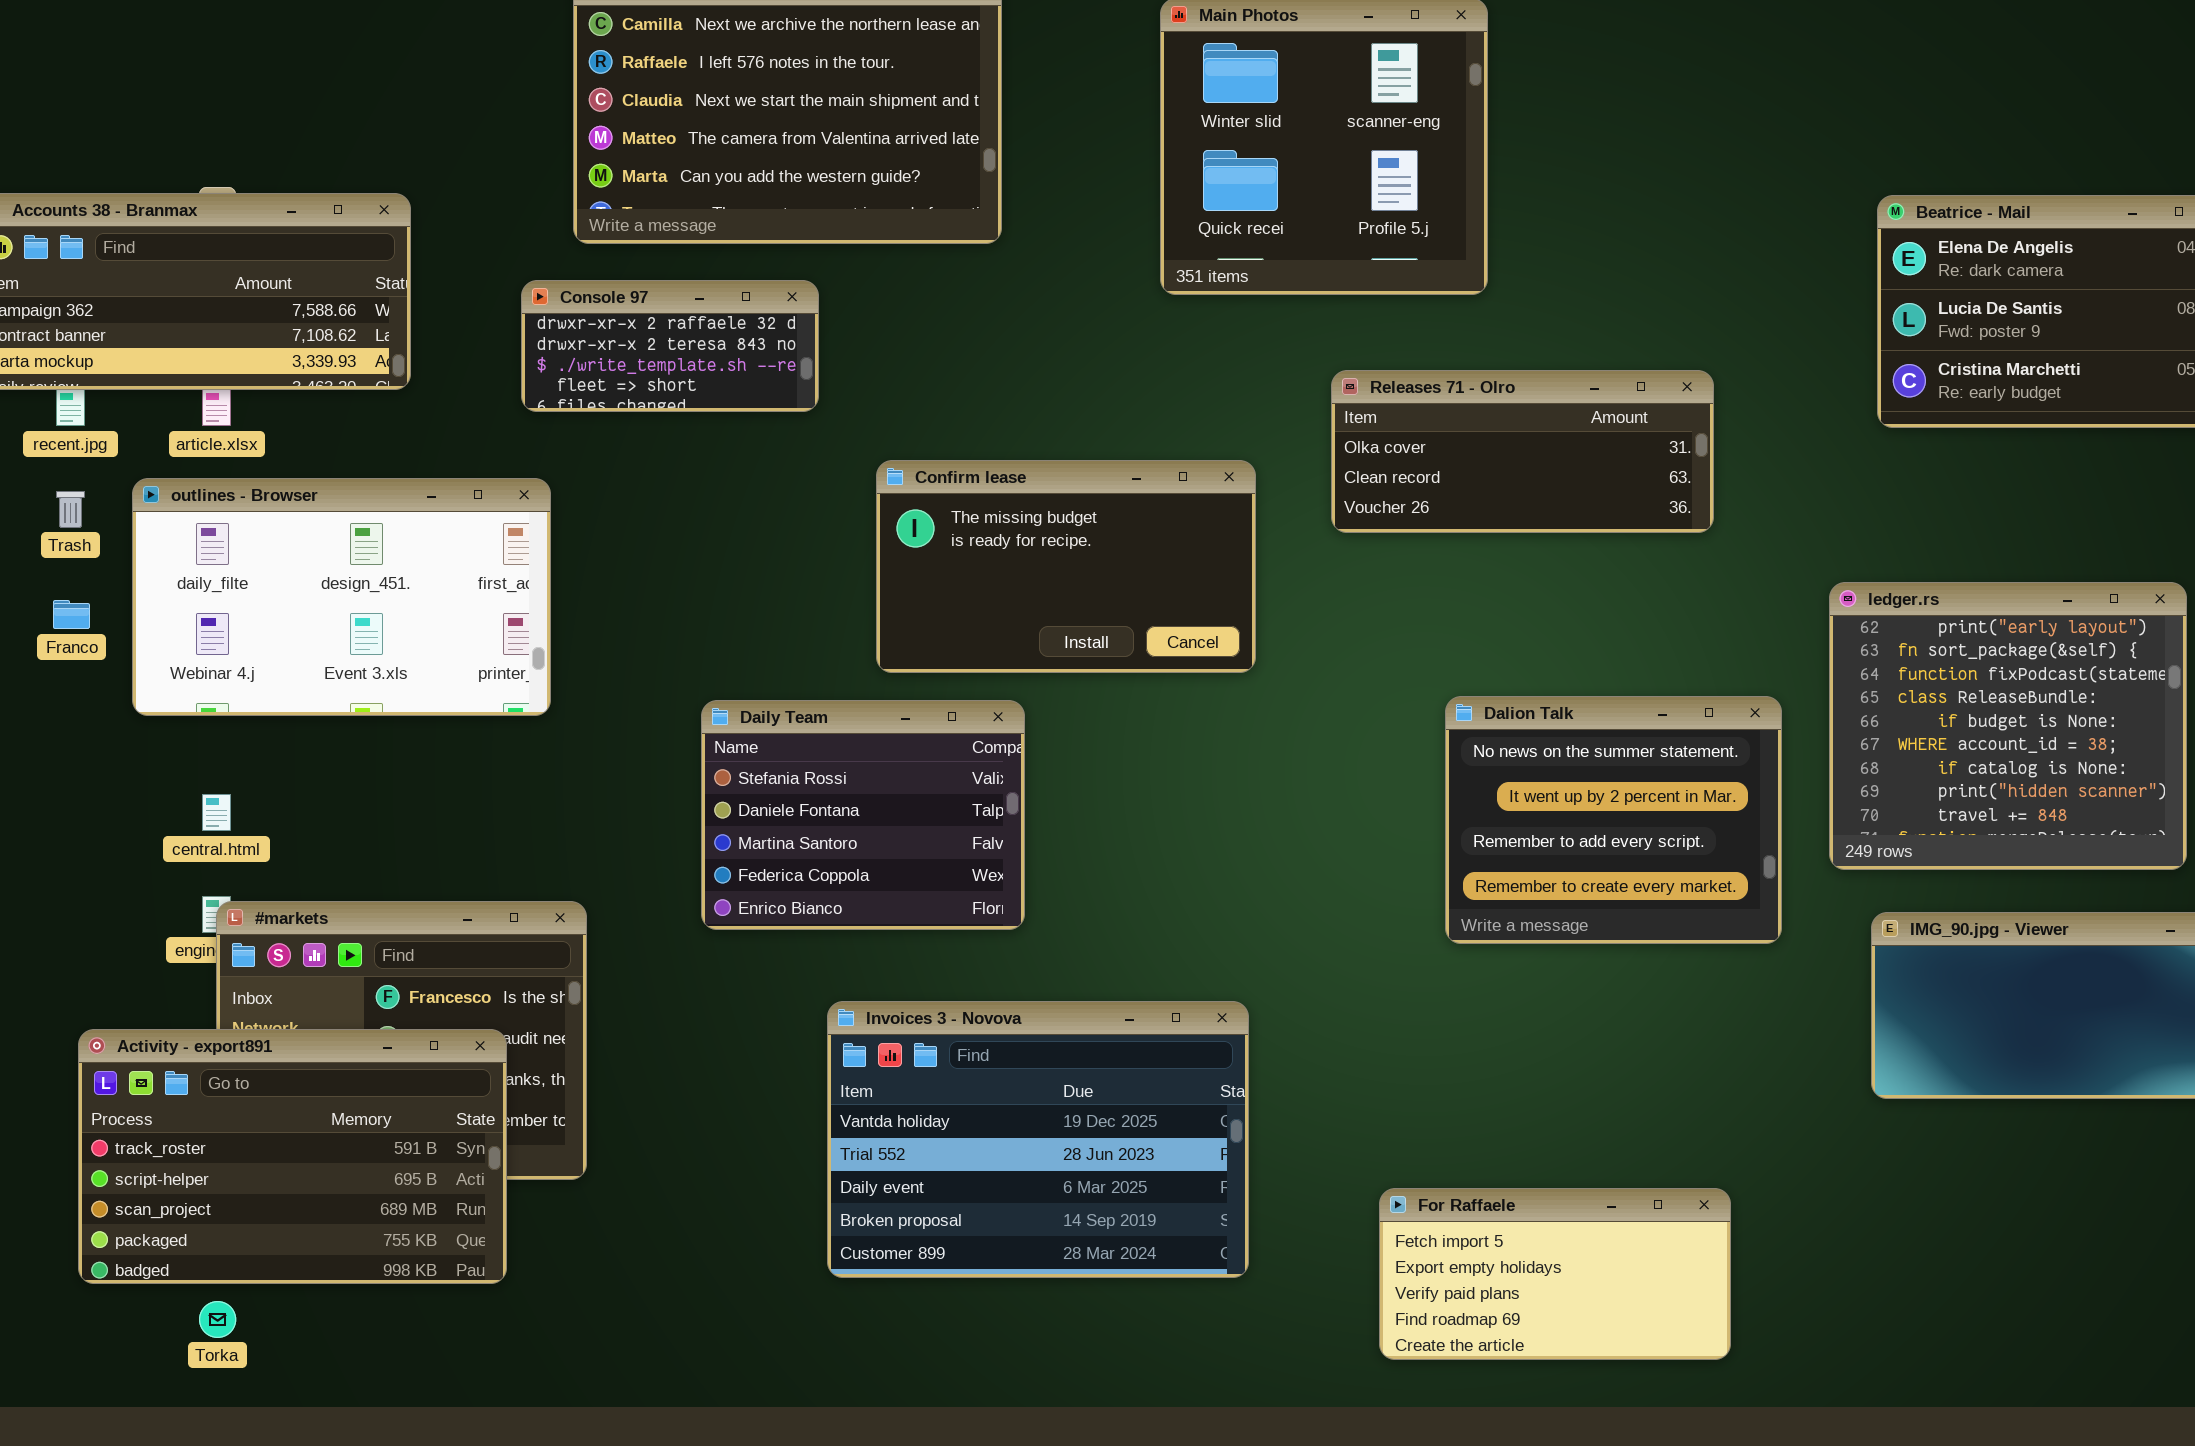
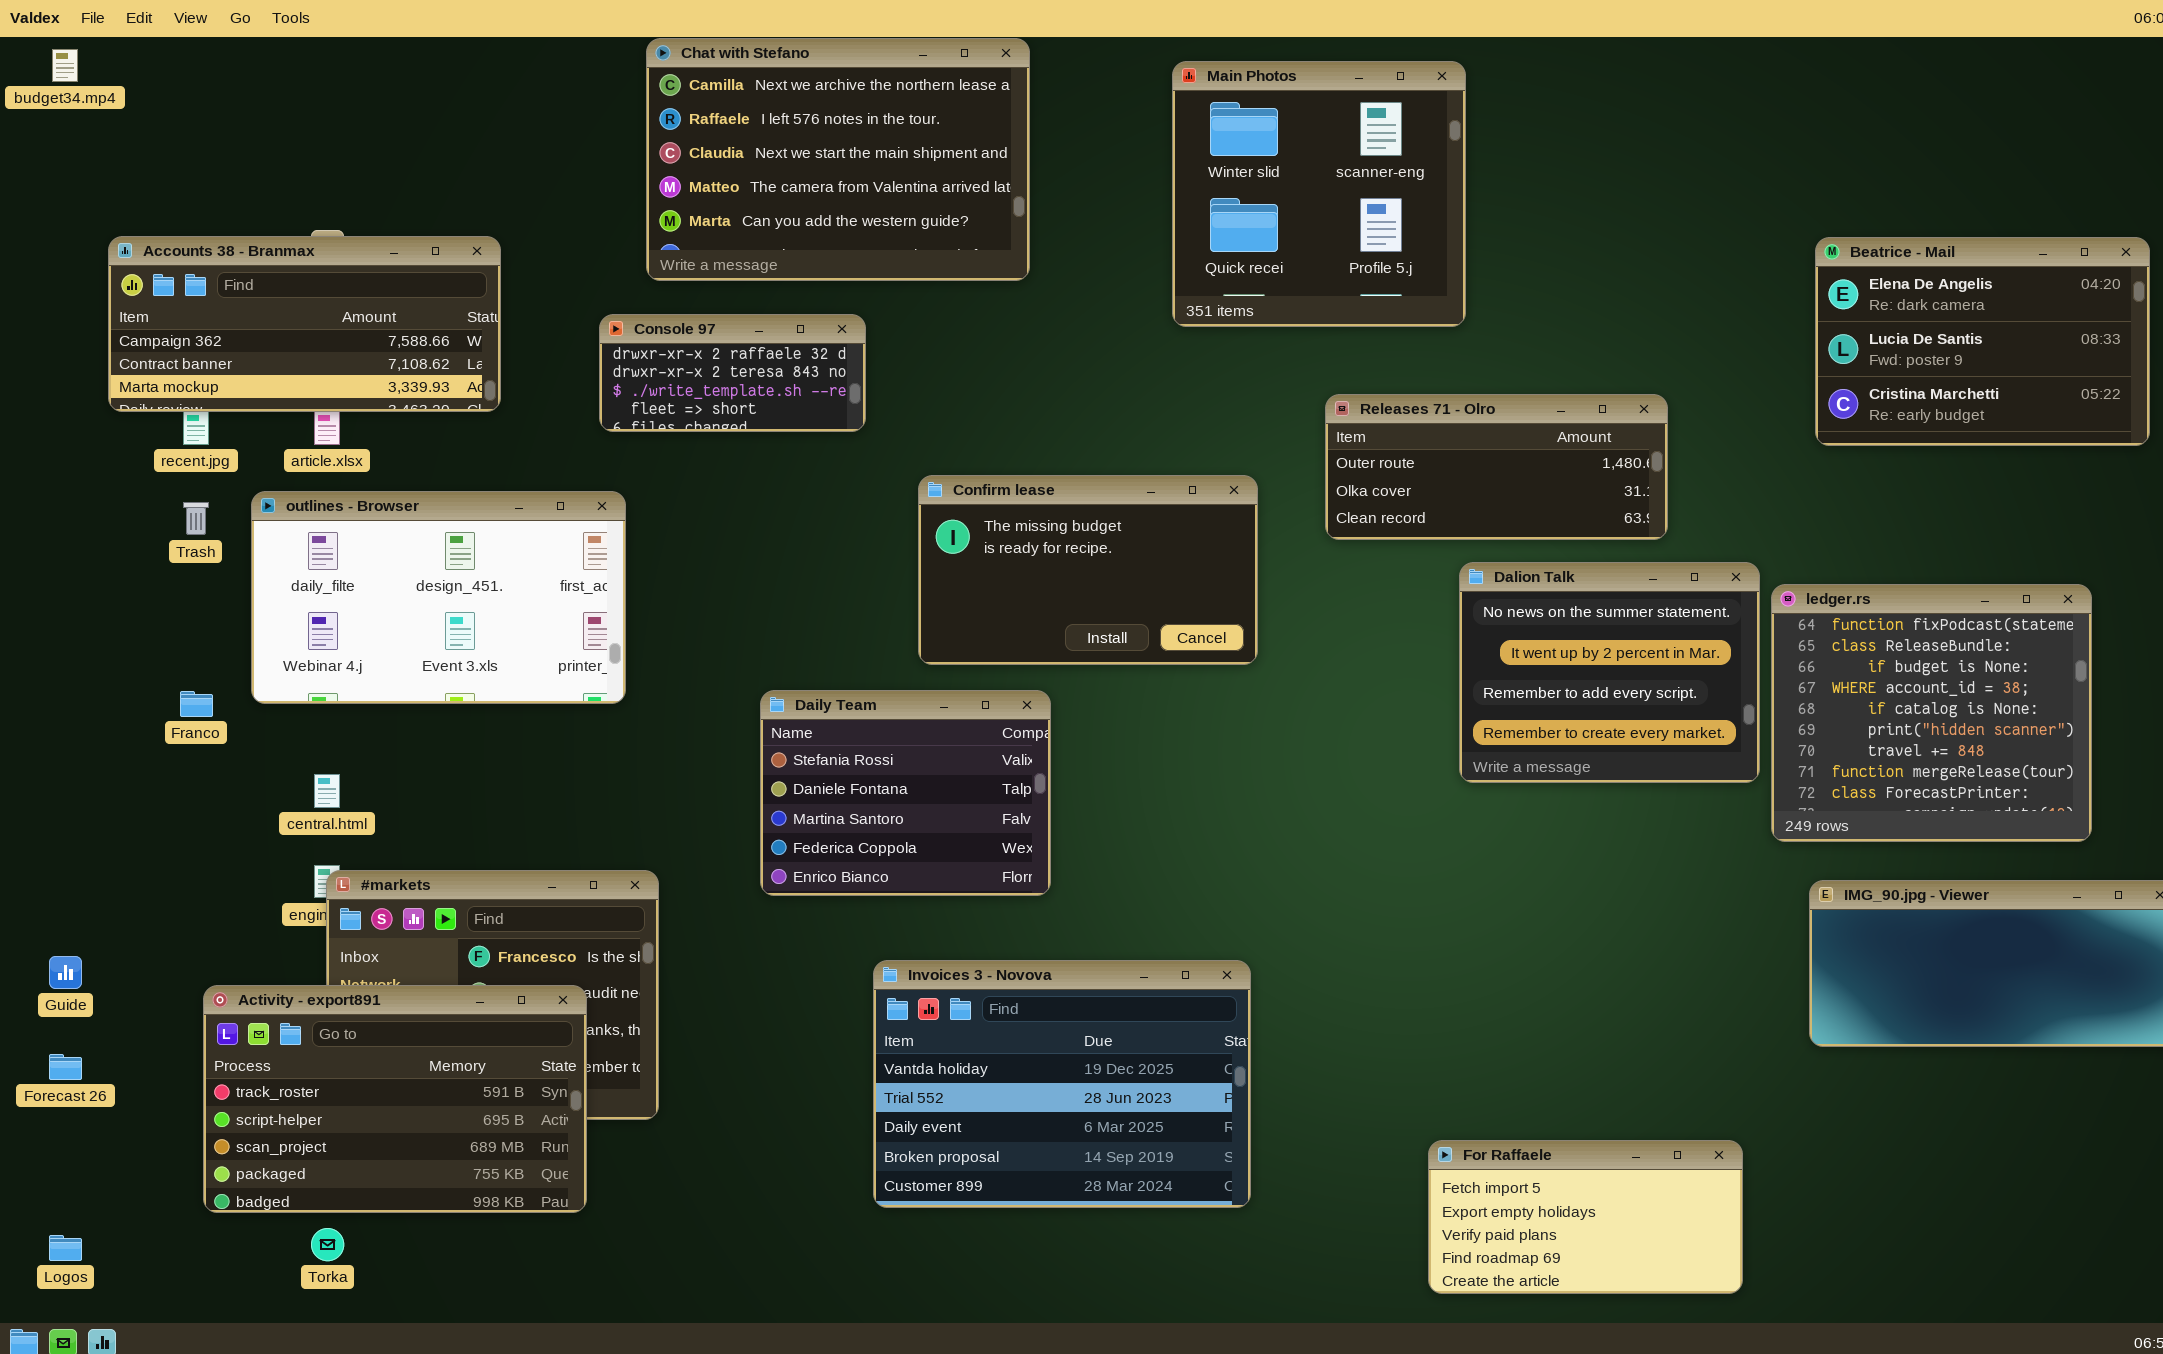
Releases 71 - Olro: [1331,370,1714,533] -> [1325,394,1668,540], scrolled up 1 row
ledger.rs: [1829,582,2187,870] -> [1771,584,2092,842], scrolled down 2 rows
Franco: [53,600,90,629] -> [180,691,213,717], moved
Dalion Talk: [1445,696,1782,944] -> [1459,562,1760,783], moved
For Raffaele: [1379,1188,1731,1360] -> [1428,1140,1743,1294], moved

